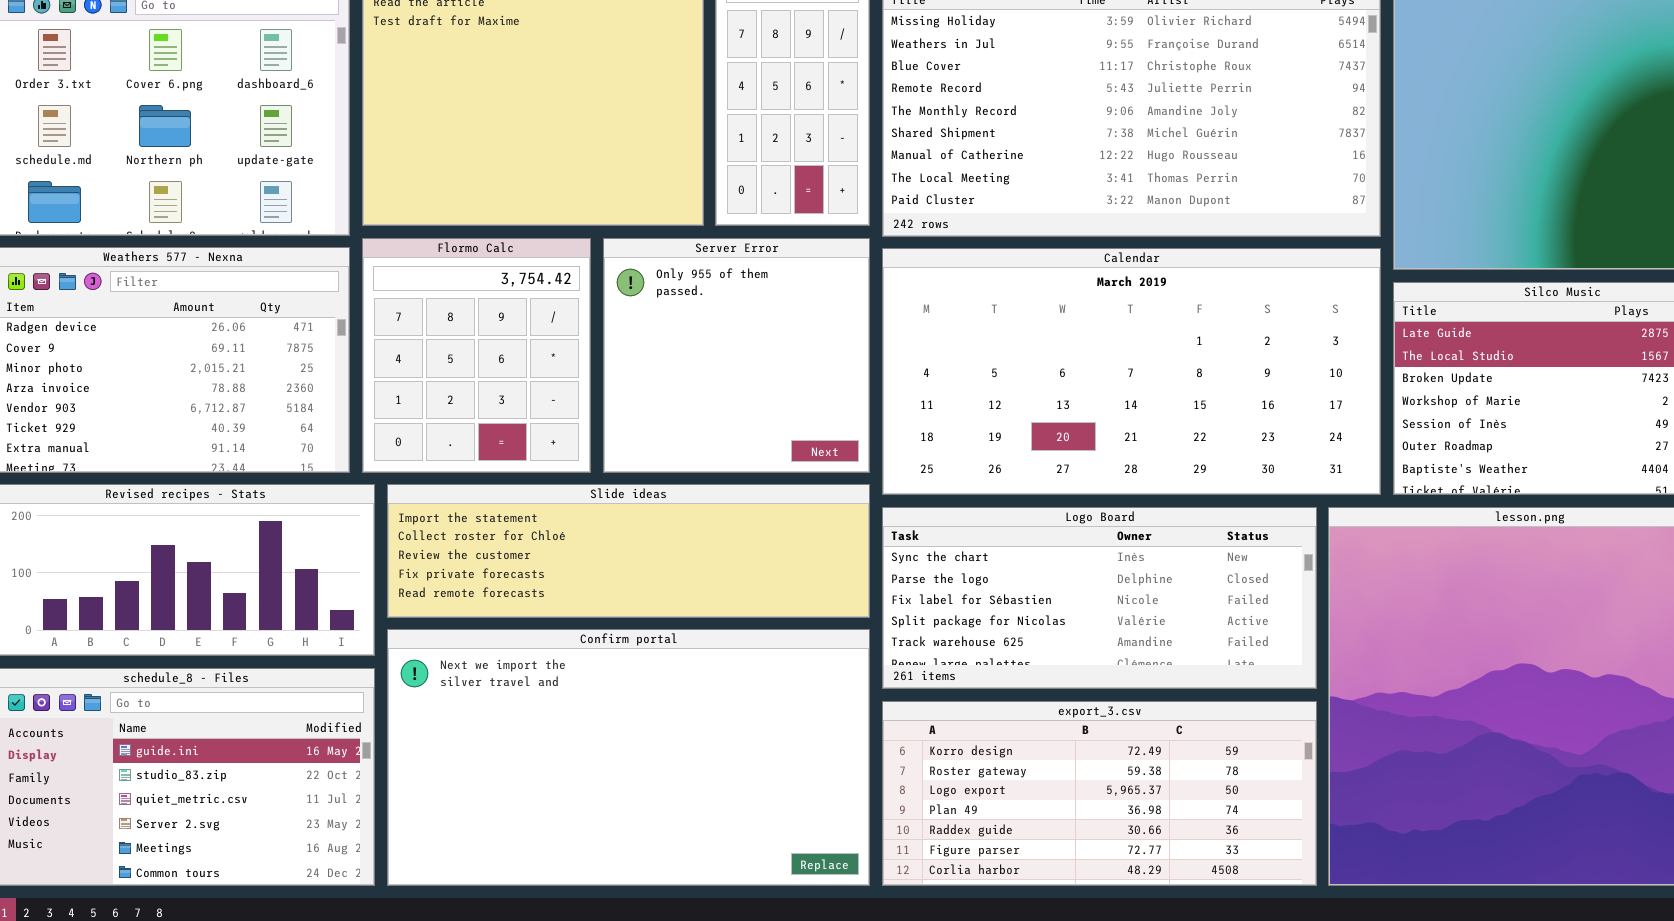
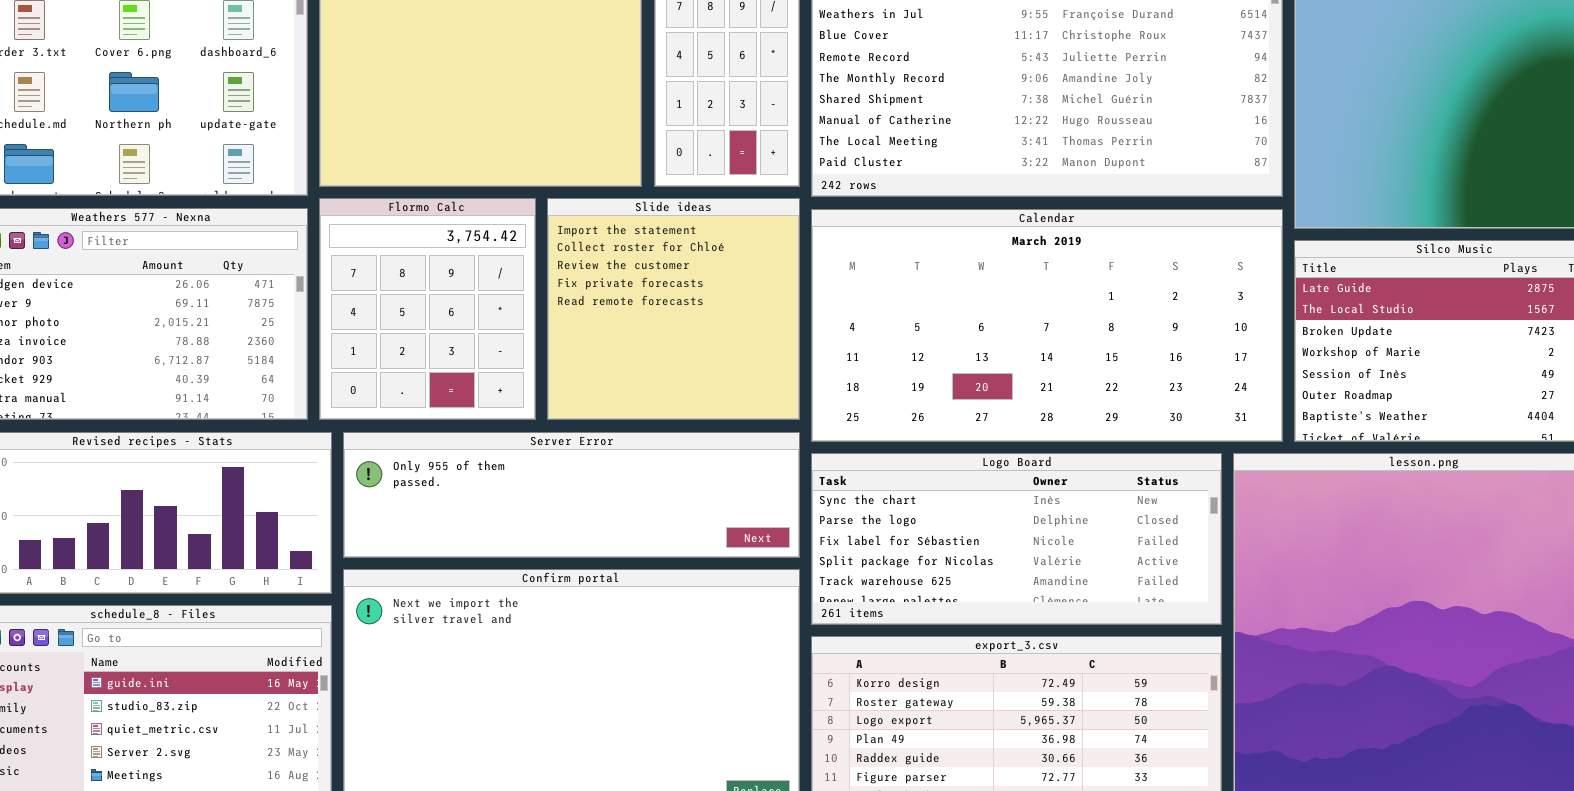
Server Error: [603,238,870,473] -> [343,432,800,558], moved, resized
Slide ideas: [387,484,870,618] -> [547,198,800,420], moved, resized

